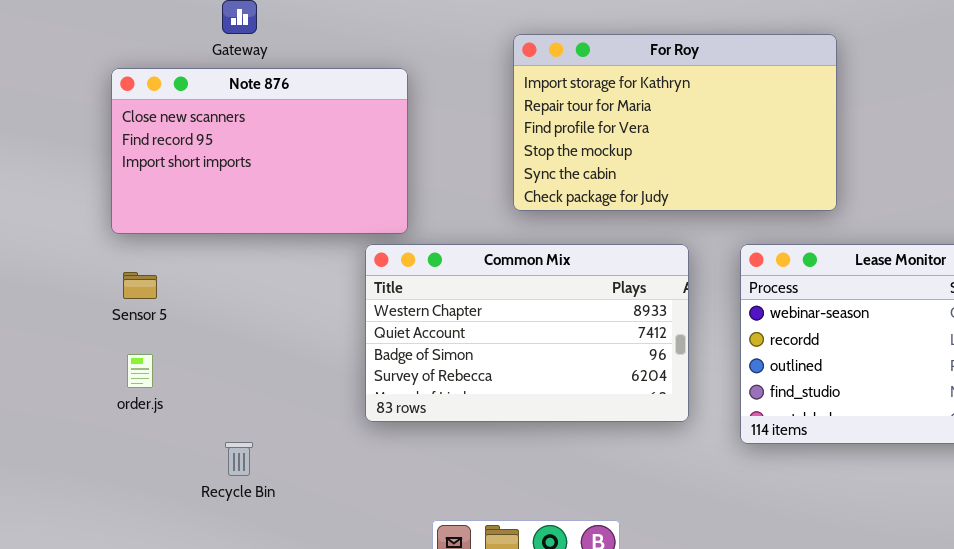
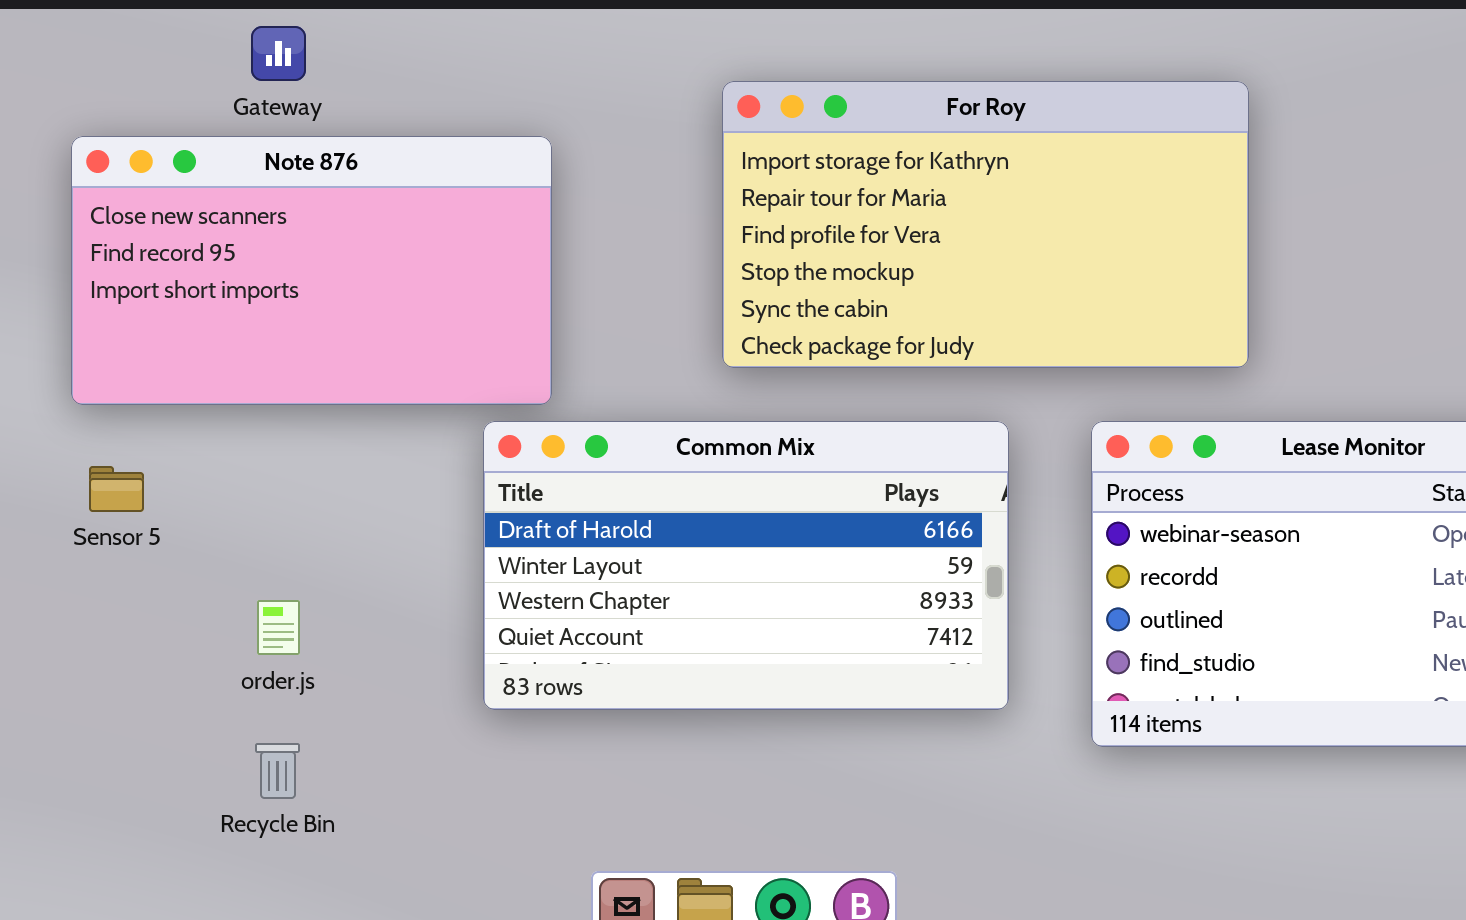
Common Mix: [365,244,689,422] -> [483,421,1009,710], scrolled up 2 rows
order.js: [127,354,153,388] -> [257,600,300,655], moved

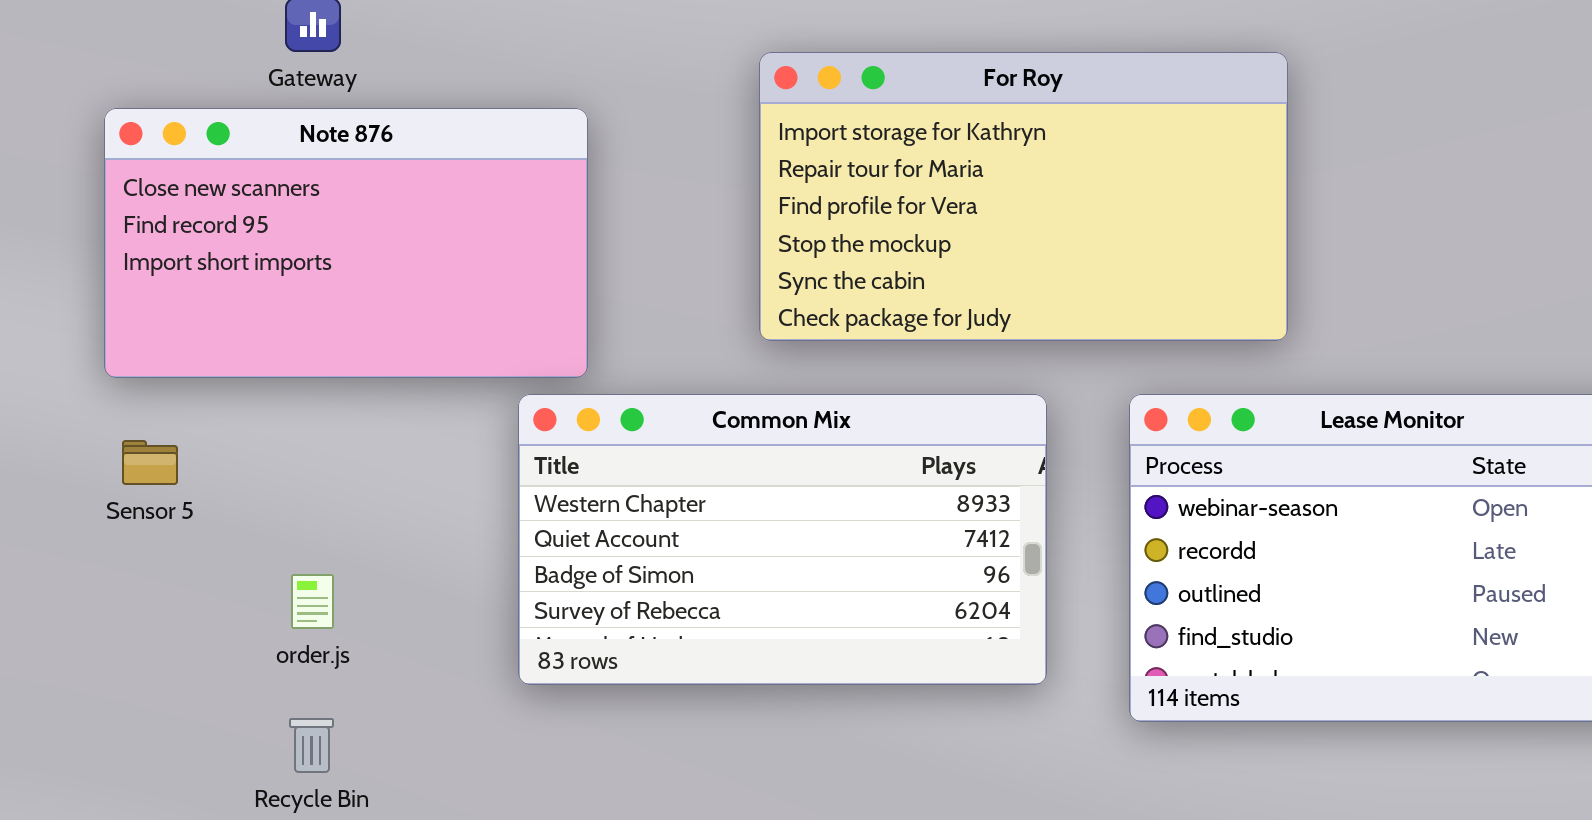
Common Mix: [483,421,1009,710] -> [518,394,1047,685], scrolled down 2 rows

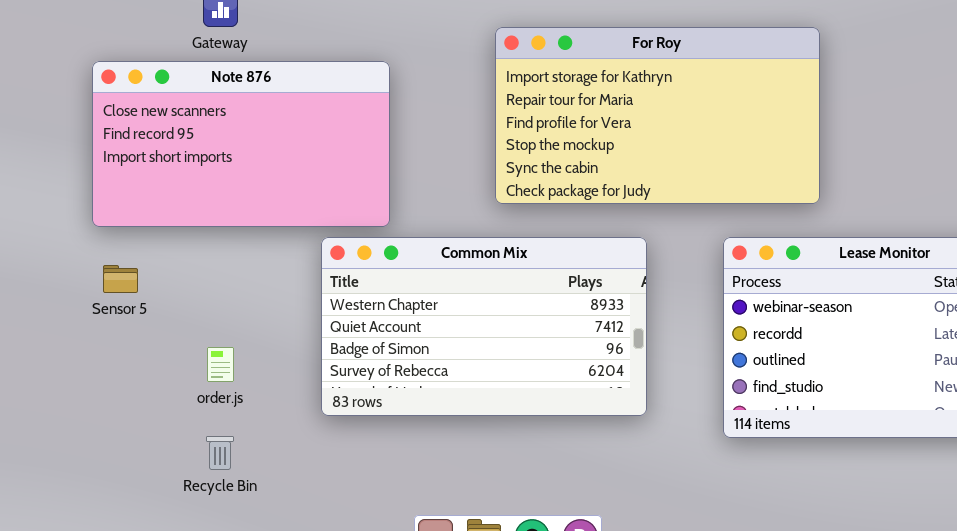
Common Mix: [518,394,1047,685] -> [321,237,647,416], moved

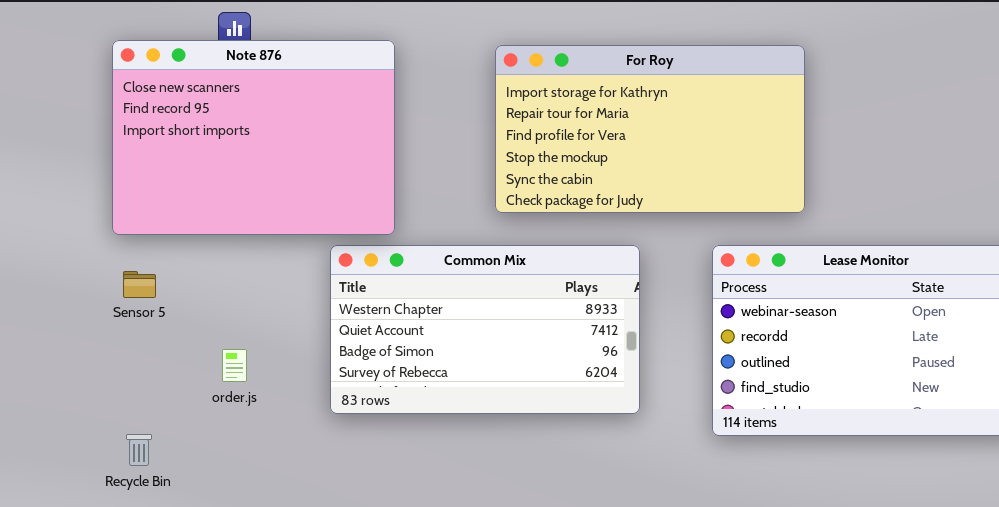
Note 876: [92,61,390,227] -> [112,40,395,235], resized
Recycle Bin: [206,436,234,470] -> [126,434,152,466], moved

